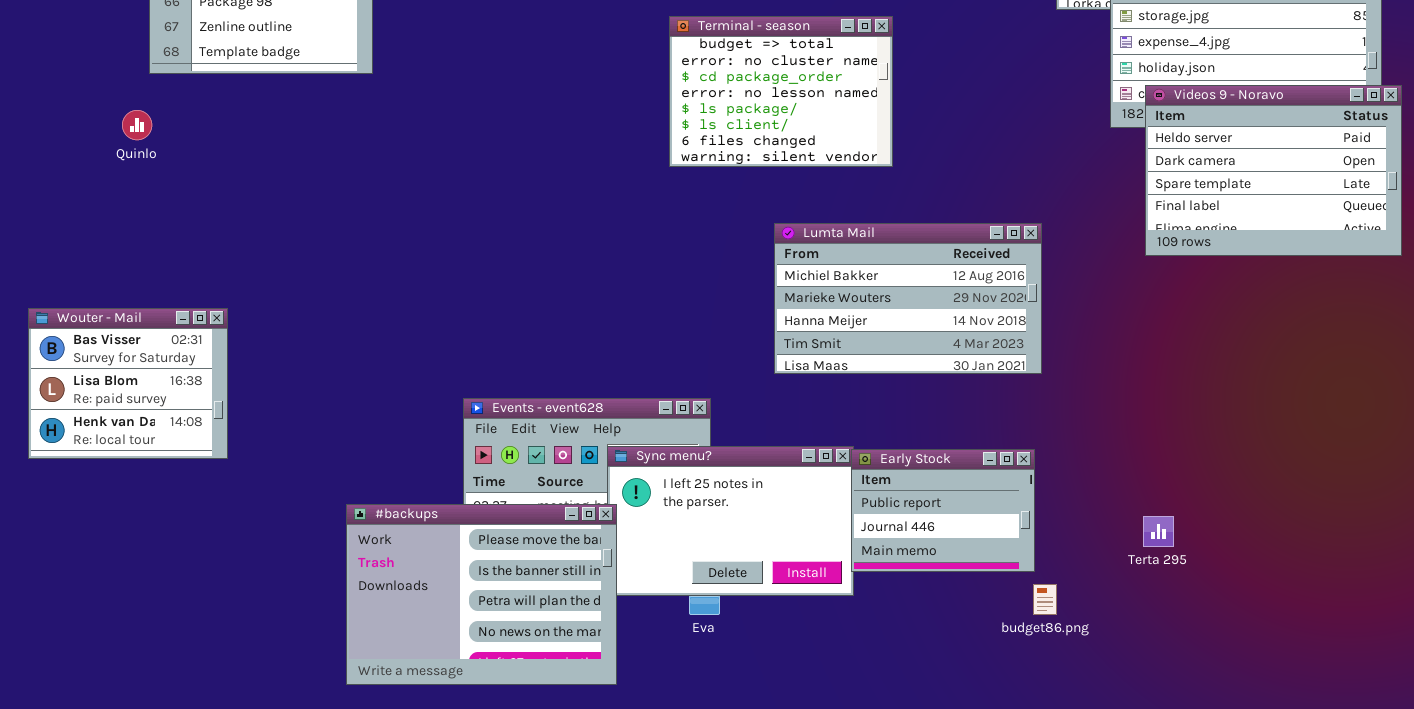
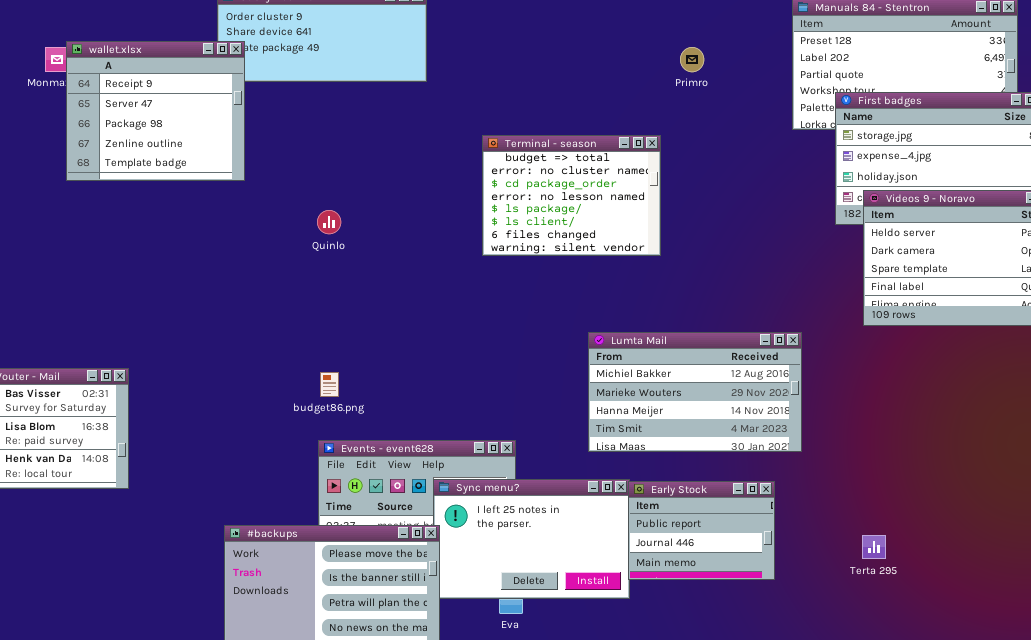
Quinlo: [122,110,152,140] -> [317,210,341,234], moved
Lumta Mail: [774,223,1042,374] -> [588,332,802,452], moved
budget86.png: [1033,584,1057,615] -> [320,372,339,397], moved

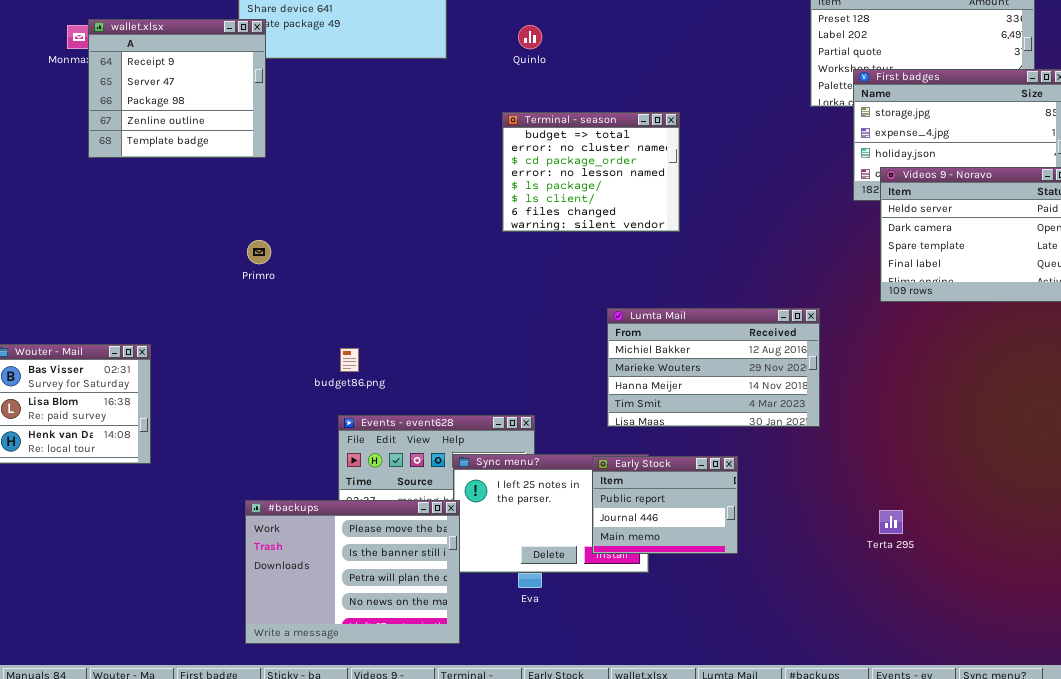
Primro: [680,47,704,72] -> [247,240,271,264], moved
Quinlo: [317,210,341,234] -> [518,25,542,49], moved
Early Stock: [628,481,775,580] -> [592,456,738,554], moved

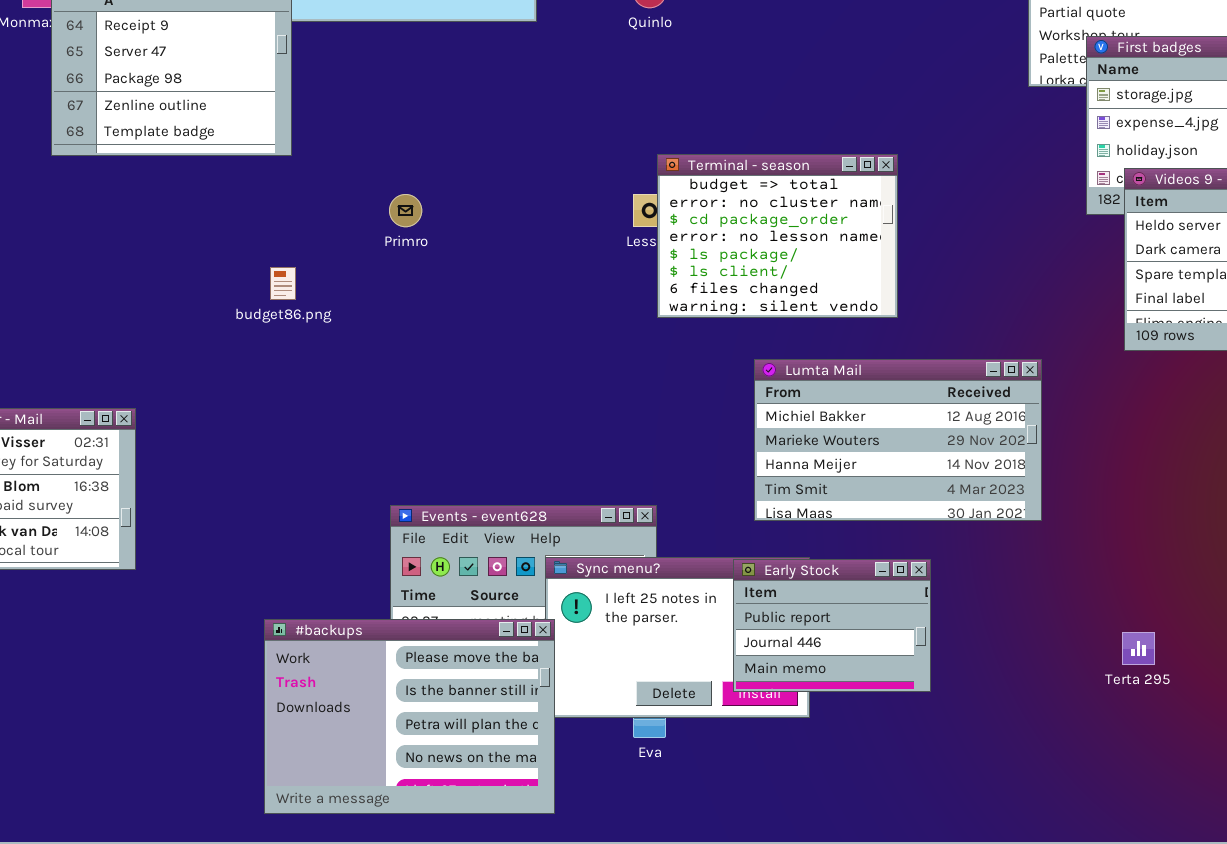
Terminal - season: [502,112,680,232] -> [657,154,898,318], moved
Primro: [247,240,271,264] -> [389,194,422,227], moved
budget86.png: [340,348,359,372] -> [270,267,296,300], moved

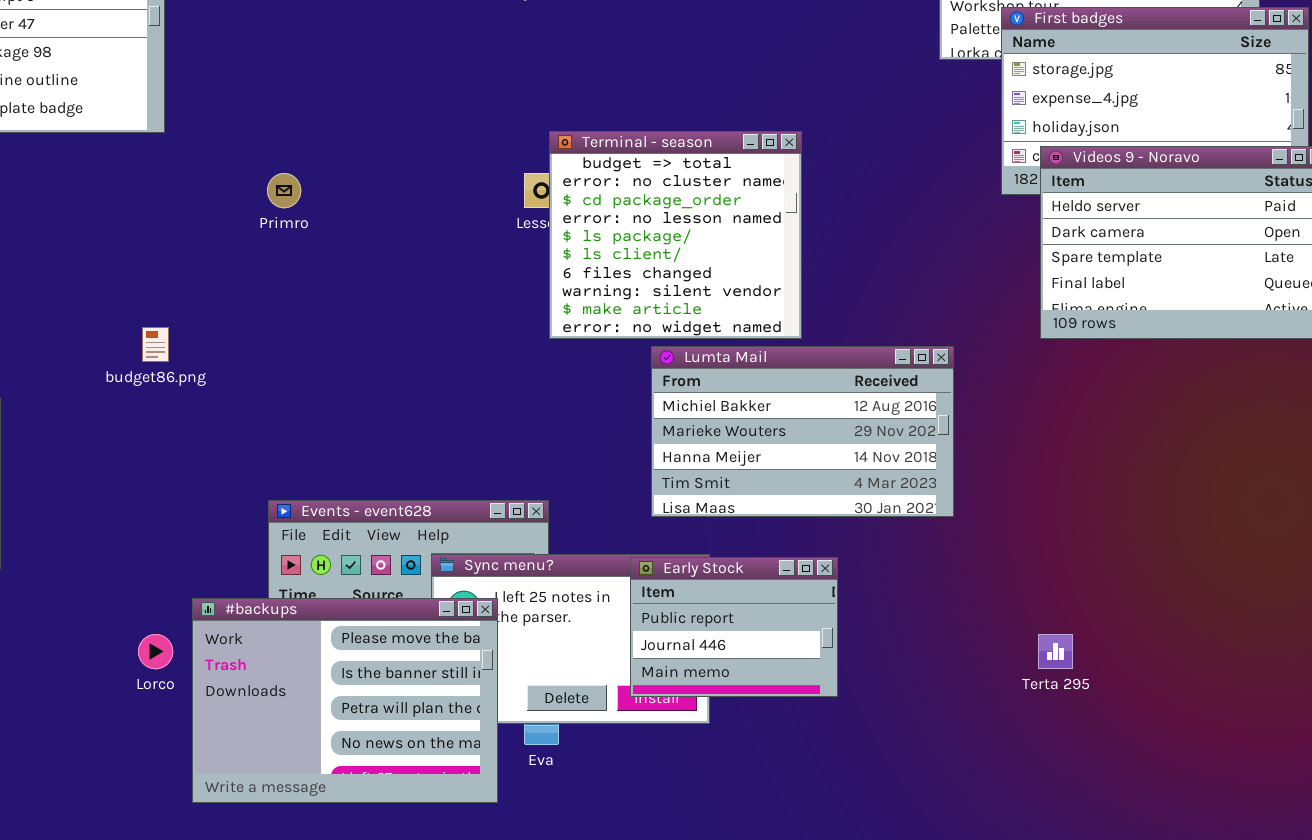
Terminal - season: [657,154,898,318] -> [549,131,802,339], resized
budget86.png: [270,267,296,300] -> [142,327,169,362], moved
#backups: [264,619,555,814] -> [192,598,498,803], moved

